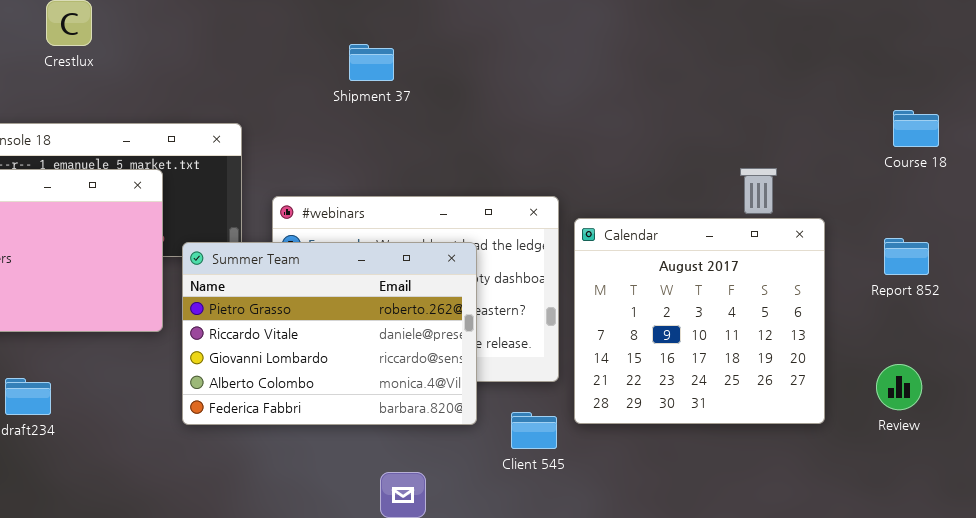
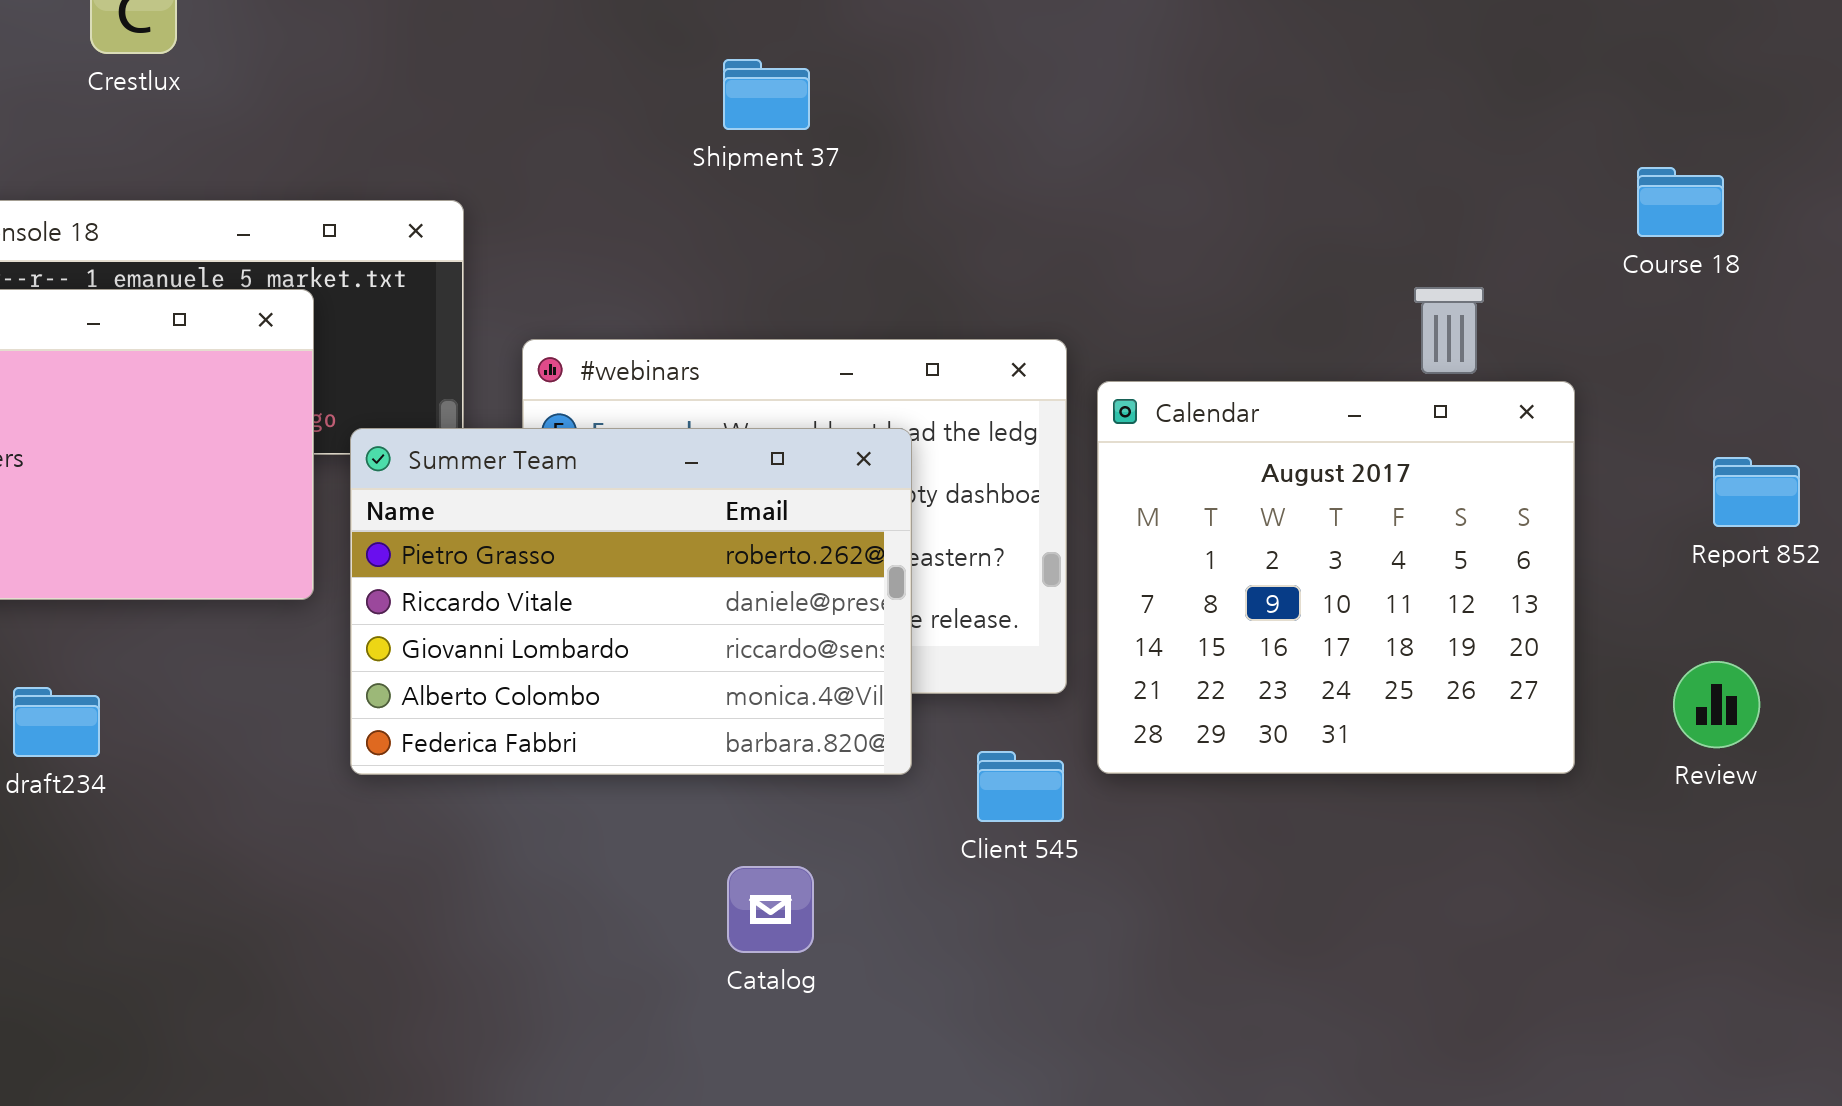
Shipment 37: [349,44,394,81] -> [723,59,810,130], moved
Course 18: [893,110,939,147] -> [1637,167,1724,237], moved
Report 852: [884,238,929,275] -> [1713,457,1800,527], moved

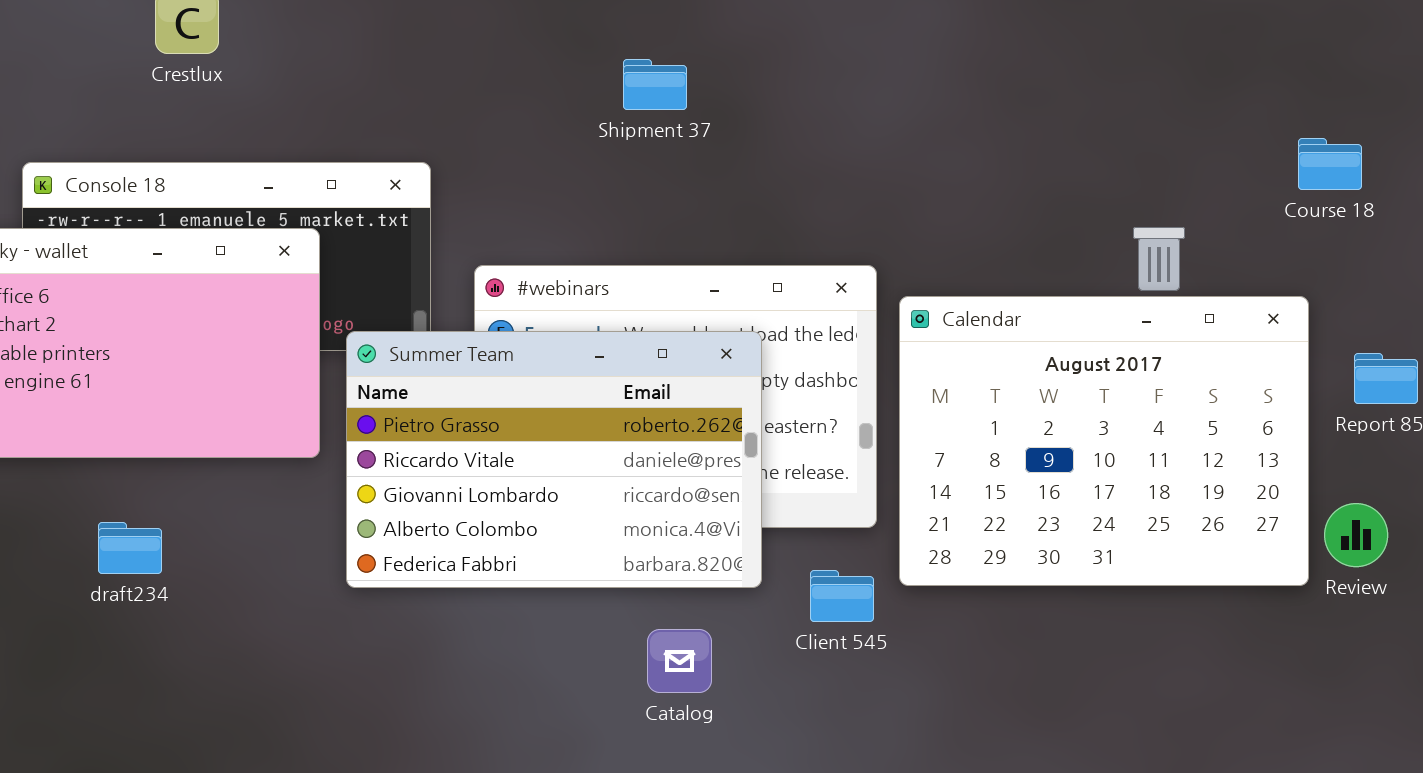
Calendar: [1097,381,1575,774] -> [899,296,1309,586], resized
Catalog: [727,866,814,953] -> [647,629,712,693], moved

